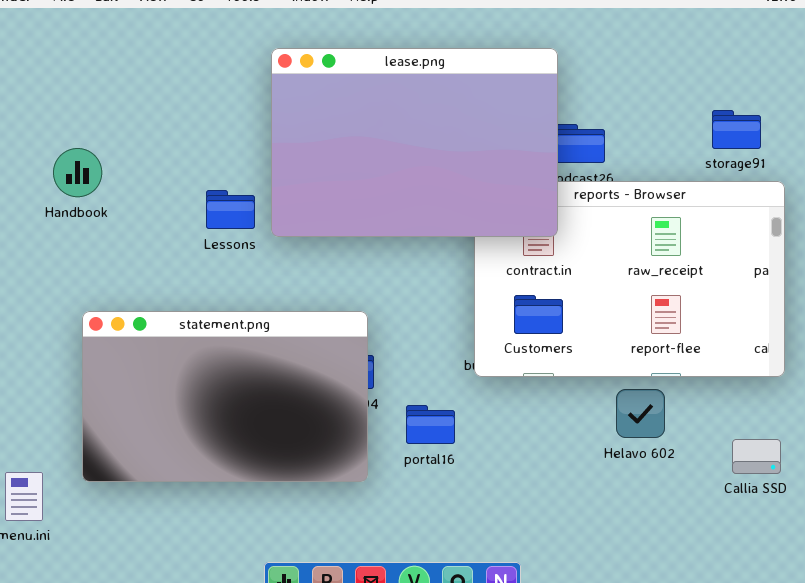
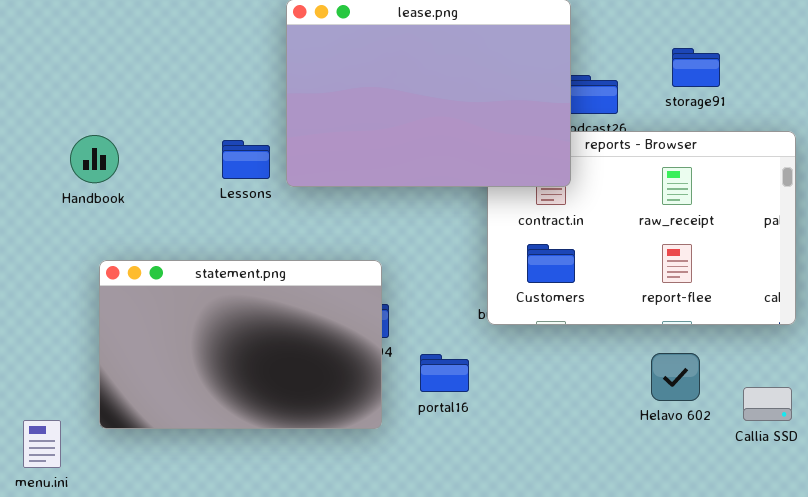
storage91: [712,110,761,149] -> [672,48,720,87], moved
Handbook: [53,148,102,197] -> [70,135,119,183], moved
Helavo 602: [616,389,665,438] -> [651,353,700,401], moved

